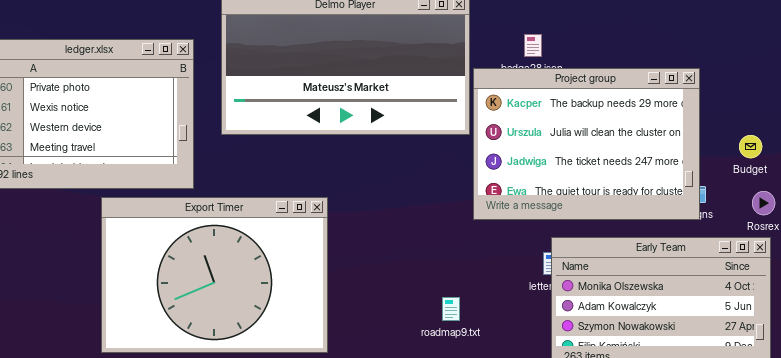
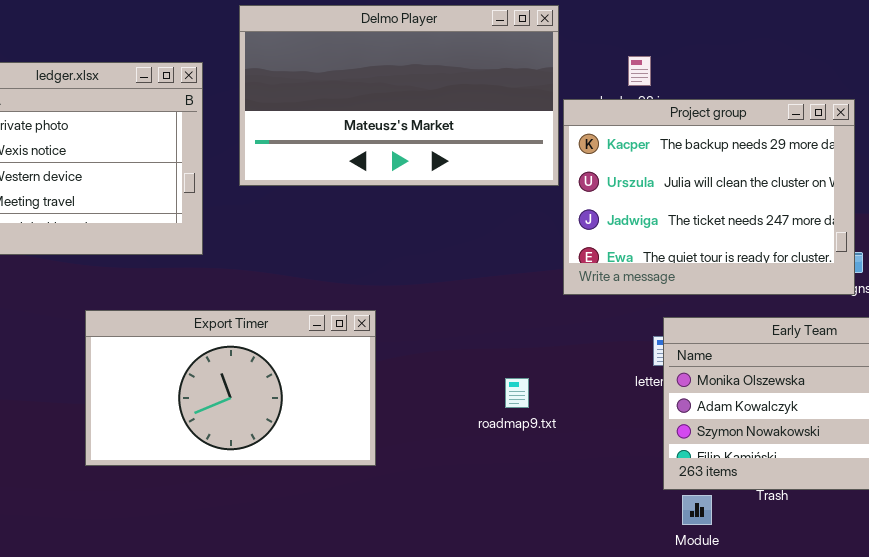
Export Timer: [101,197,328,353] -> [85,310,376,466], resized
roadmap9.txt: [442,297,460,321] -> [505,378,529,408], moved

